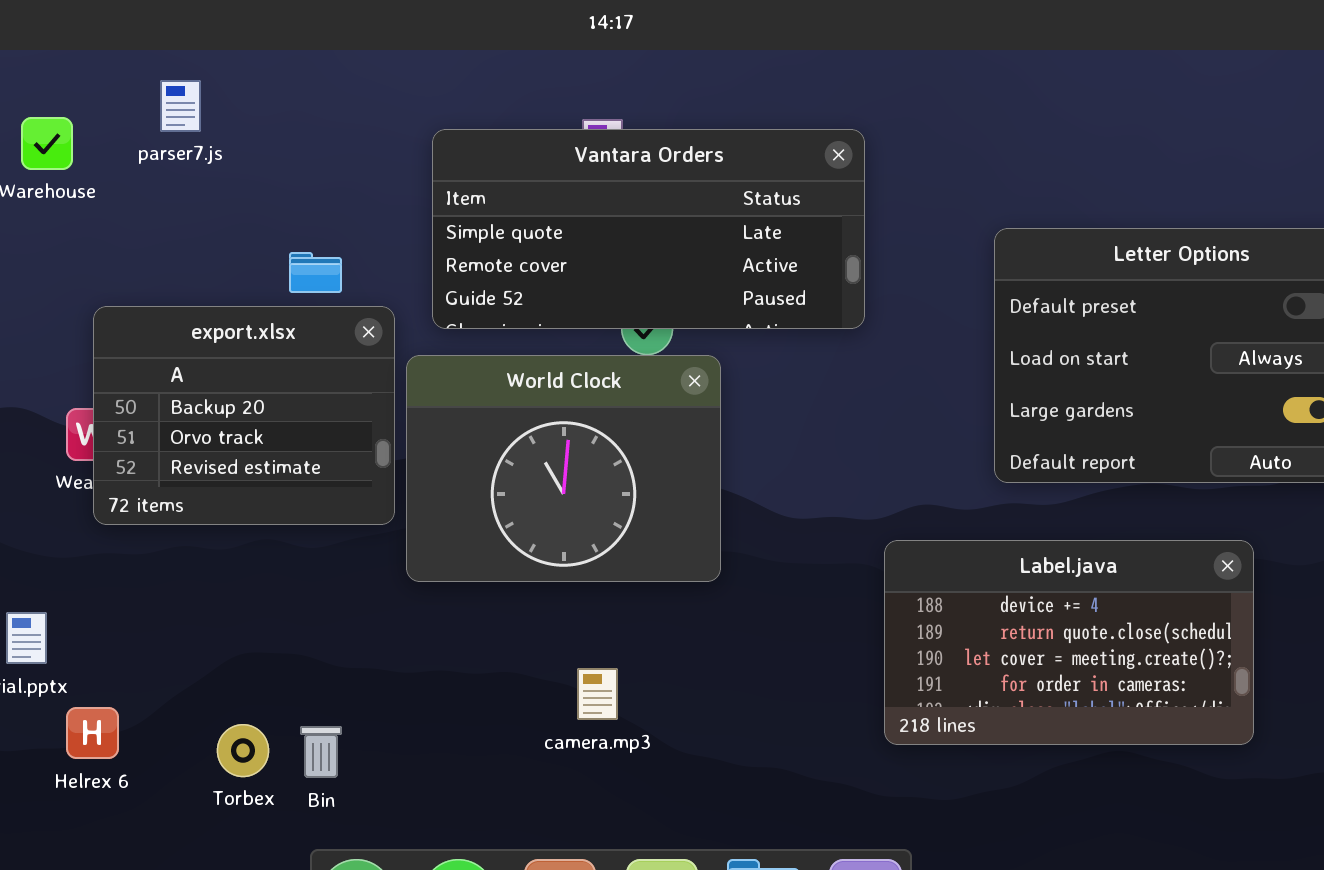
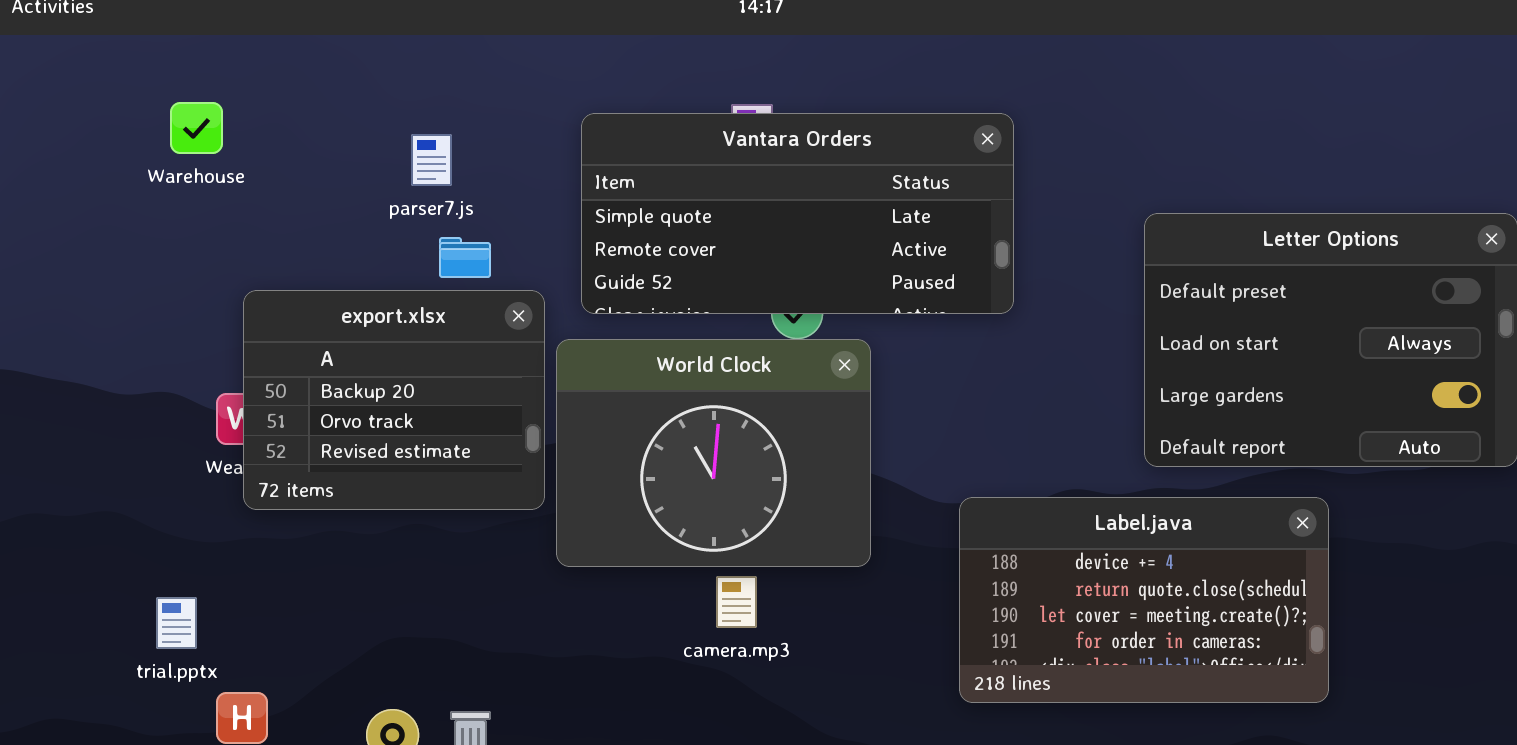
parser7.js: [160,80,201,132] -> [411,134,452,186], moved
Label.java: [884,540,1254,745] -> [959,497,1329,703], moved
camera.mp3: [577,668,618,720] -> [716,576,757,628], moved

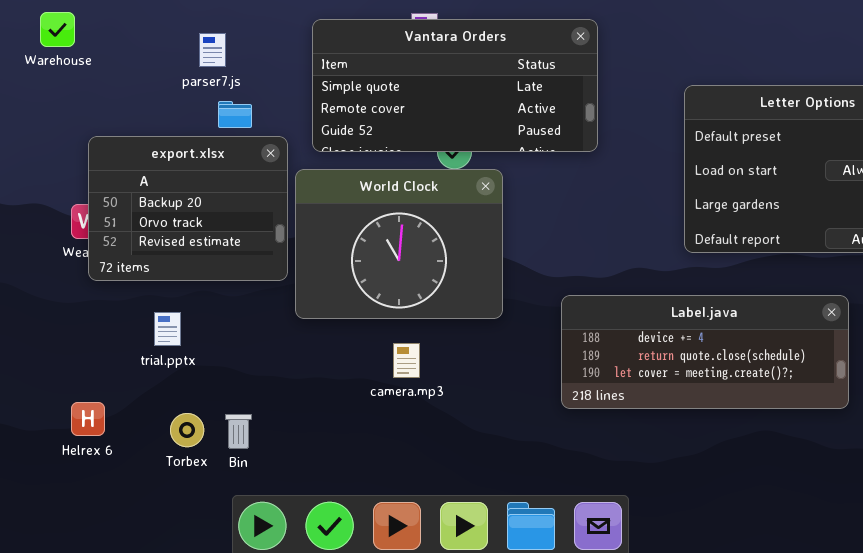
Label.java: [959,497,1329,703] -> [561,295,849,409], resized
camera.mp3: [716,576,757,628] -> [393,343,420,378], moved
trial.pptx: [156,597,197,649] -> [154,312,181,346], moved

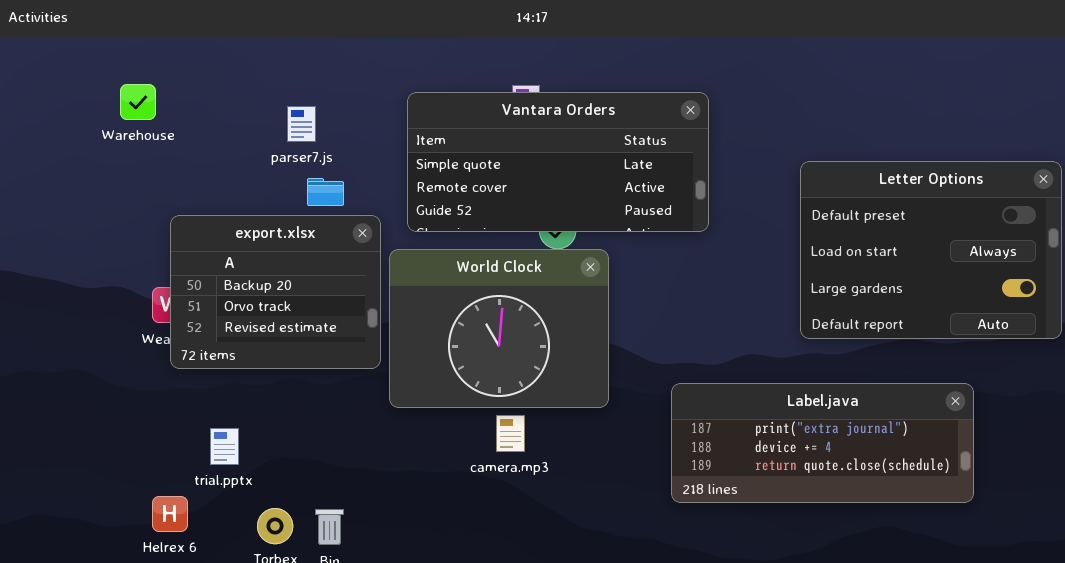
Label.java: [561,295,849,409] -> [671,383,974,503], scrolled up 1 row
trial.pptx: [154,312,181,346] -> [210,428,239,465], moved
camera.mp3: [393,343,420,378] -> [496,415,525,452], moved

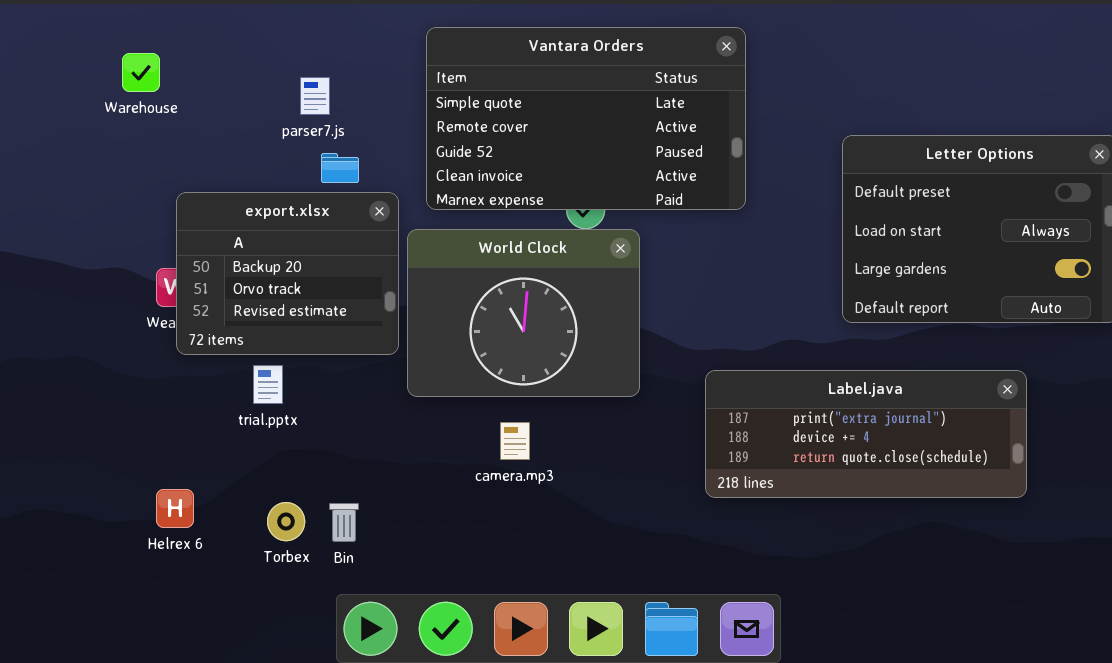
Vantara Orders: [407,92,709,232] -> [426,27,746,210], resized
camera.mp3: [496,415,525,452] -> [500,422,530,460], moved
trial.pptx: [210,428,239,465] -> [253,365,283,404], moved

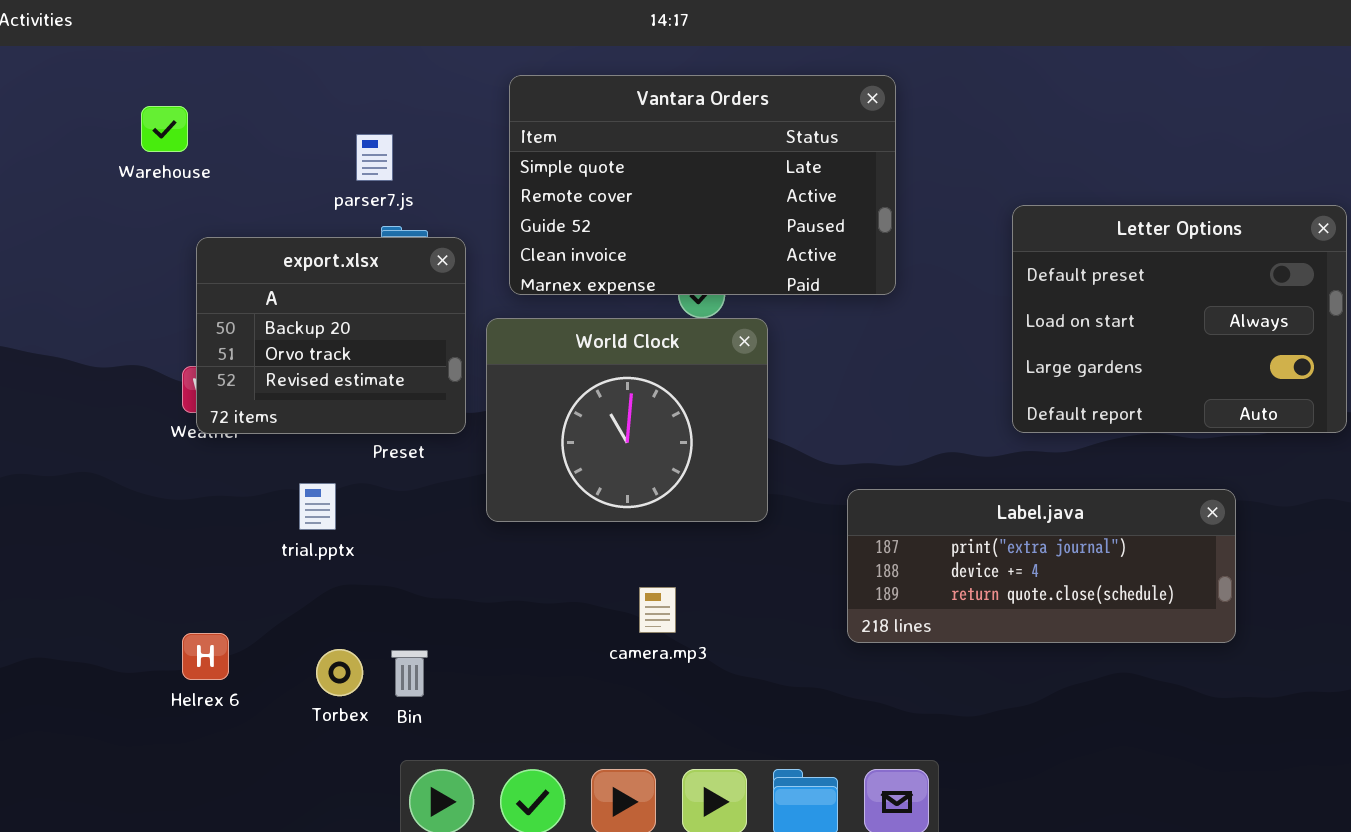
export.xlsx: [176,192,399,355] -> [196,237,466,434], moved
camera.mp3: [500,422,530,460] -> [639,587,676,633], moved

